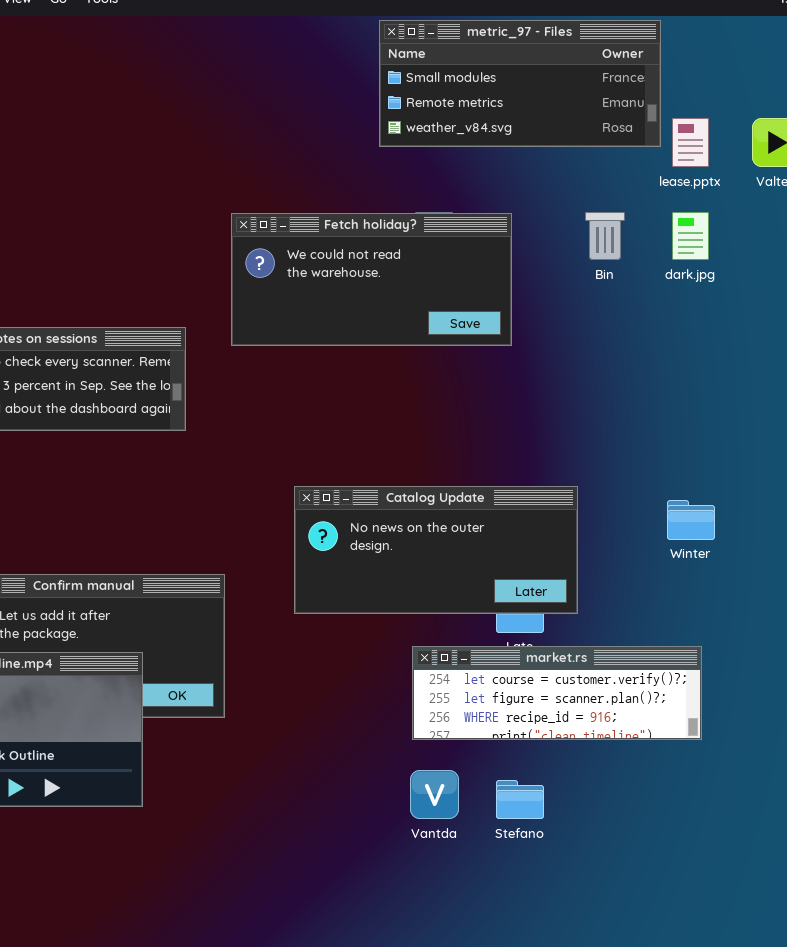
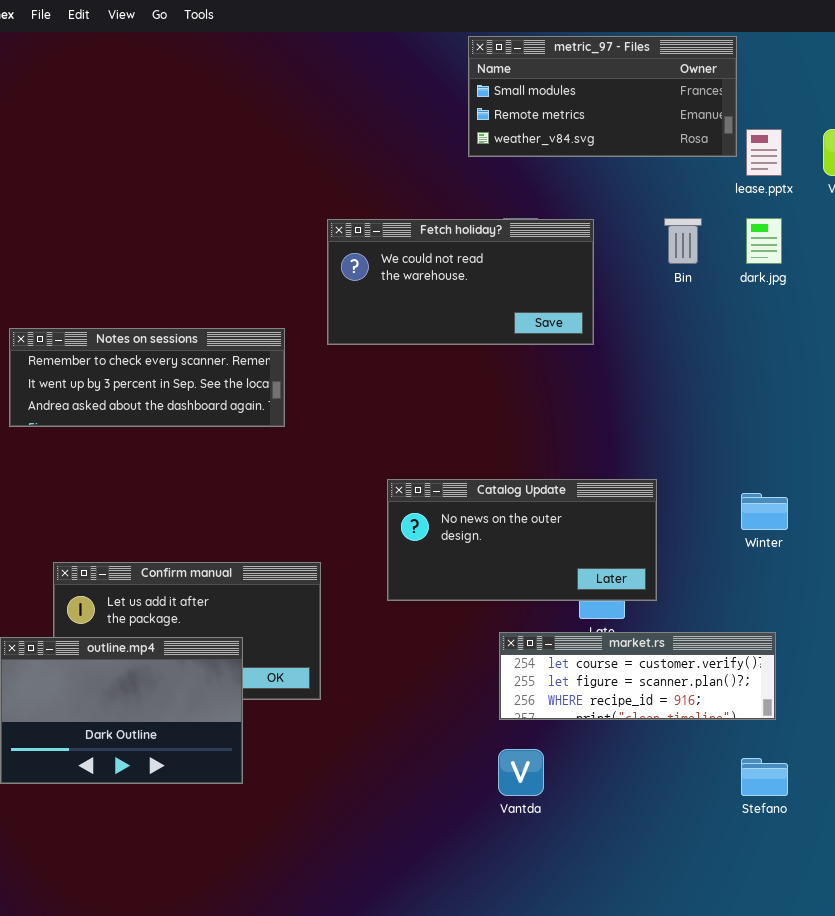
Stefano: [496,780,544,819] -> [741,758,788,796], moved

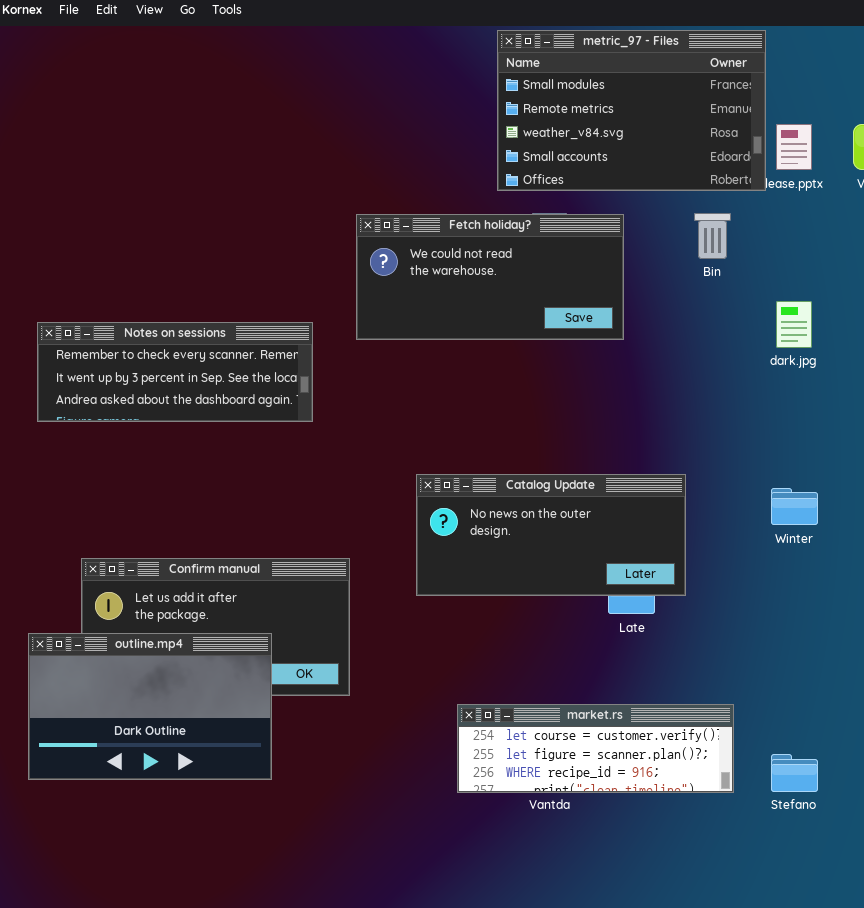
metric_97 - Files: [468,36,737,157] -> [497,30,766,191], resized
dark.jpg: [746,218,782,264] -> [776,301,812,348], moved
market.rs: [499,632,776,720] -> [457,704,734,793], moved

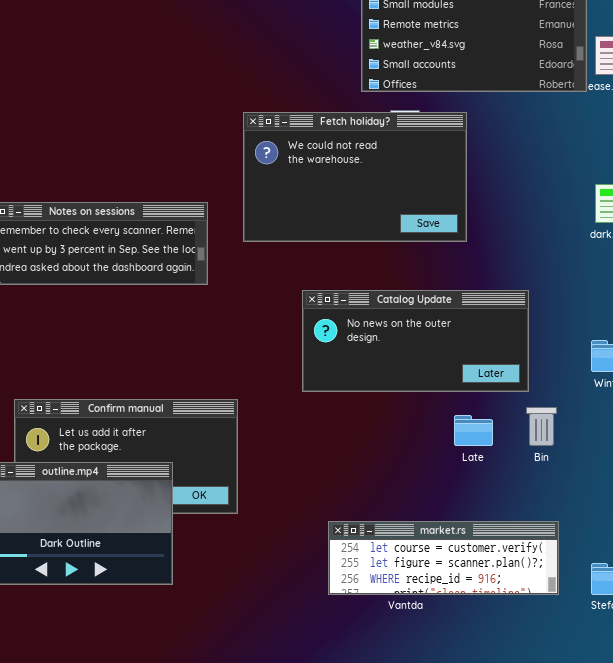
Bin: [694,213,731,259] -> [526,407,557,446], moved
Fetch holiday?: [356,214,624,340] -> [243,112,467,242], resized
Catalog Update: [416,474,686,596] -> [302,290,529,392], moved

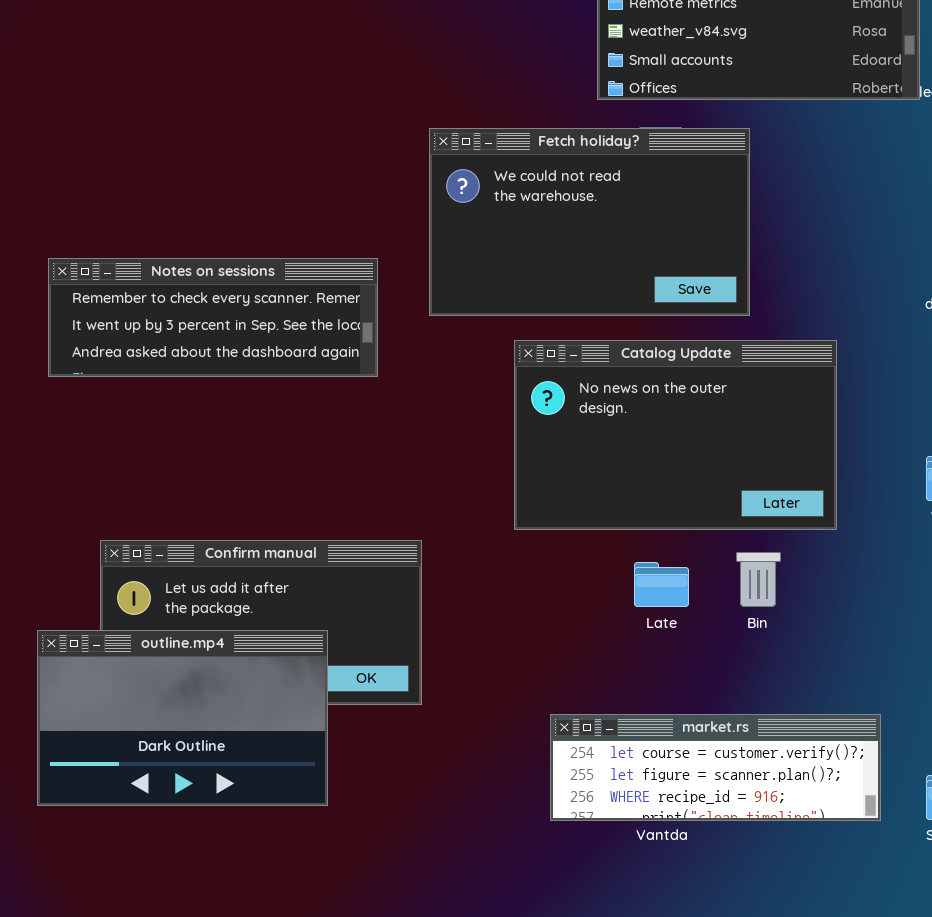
Catalog Update: [302,290,529,392] -> [514,340,837,530], resized
Bin: [526,407,557,446] -> [736,552,781,607], moved
Late: [454,415,493,446] -> [634,562,689,607], moved

